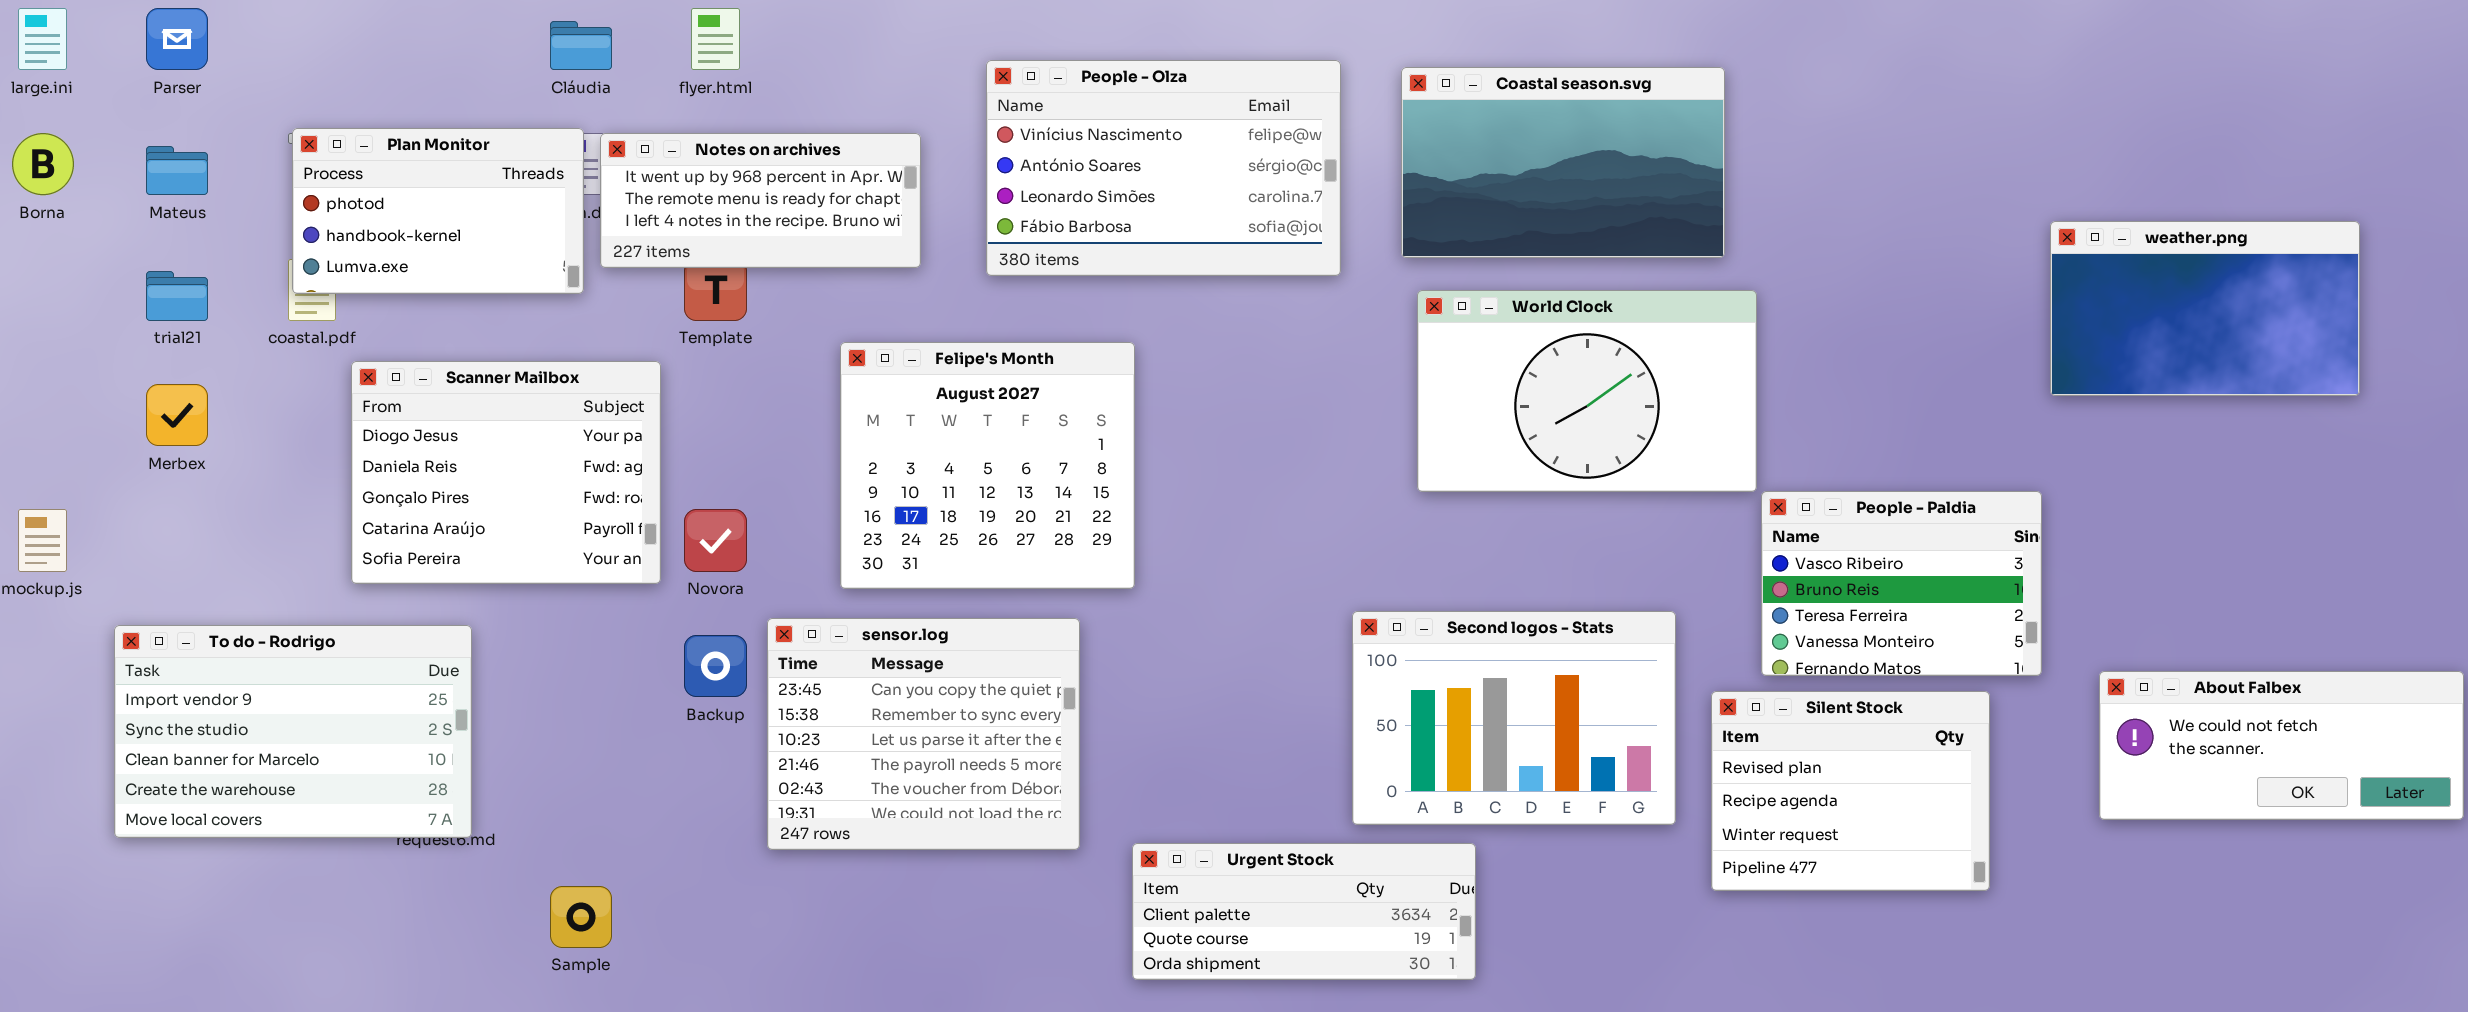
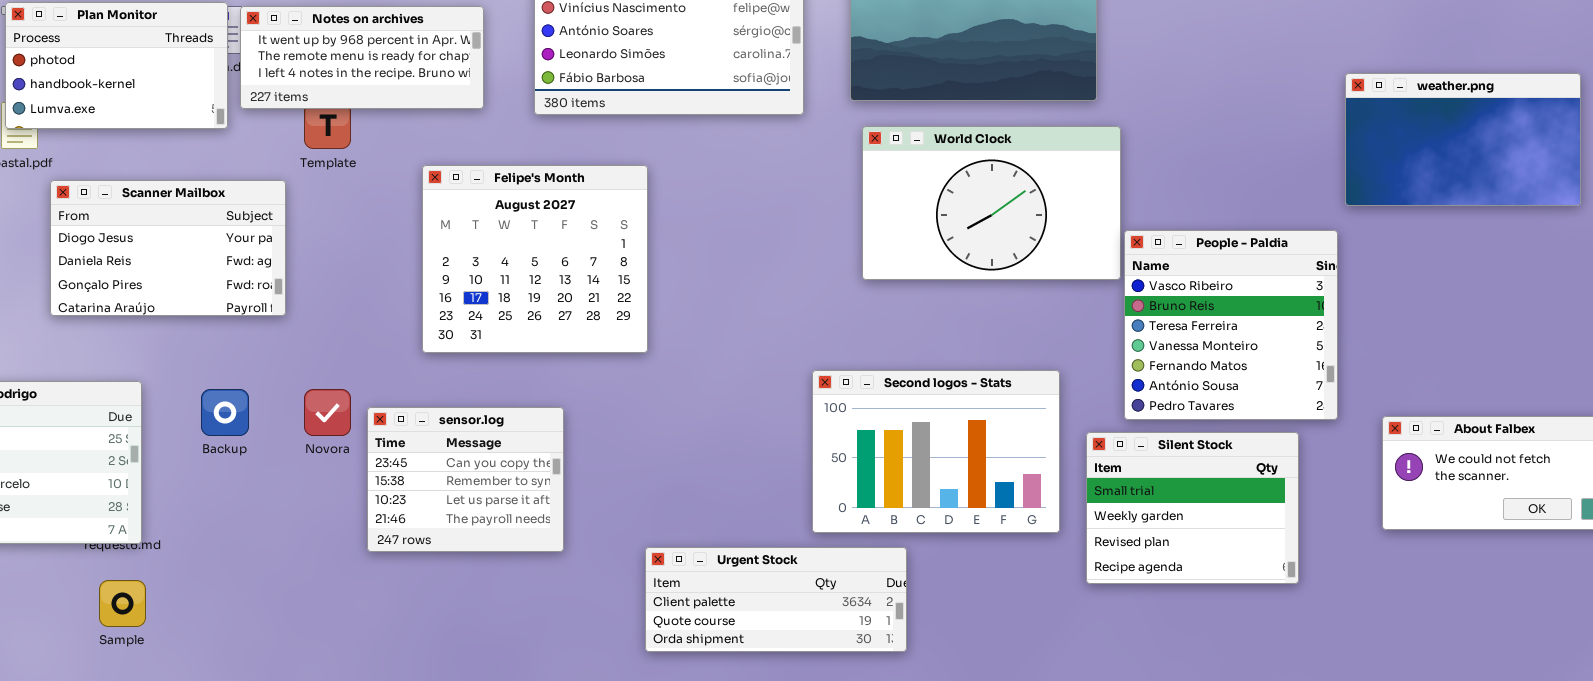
Scanner Mailbox: [351,361,661,584] -> [50,180,286,316], resized
People - Paldia: [1761,491,2042,676] -> [1124,230,1338,420], resized
Novora: [684,509,747,572] -> [304,389,351,436], moved
sensor.log: [767,618,1080,850] -> [367,407,564,552], resized
Backup: [684,635,747,697] -> [201,389,249,436], moved
Silent Stock: [1711,691,1990,891] -> [1086,432,1299,584], scrolled up 2 rows
Sample: [550,886,612,948] -> [99,580,146,627], moved

